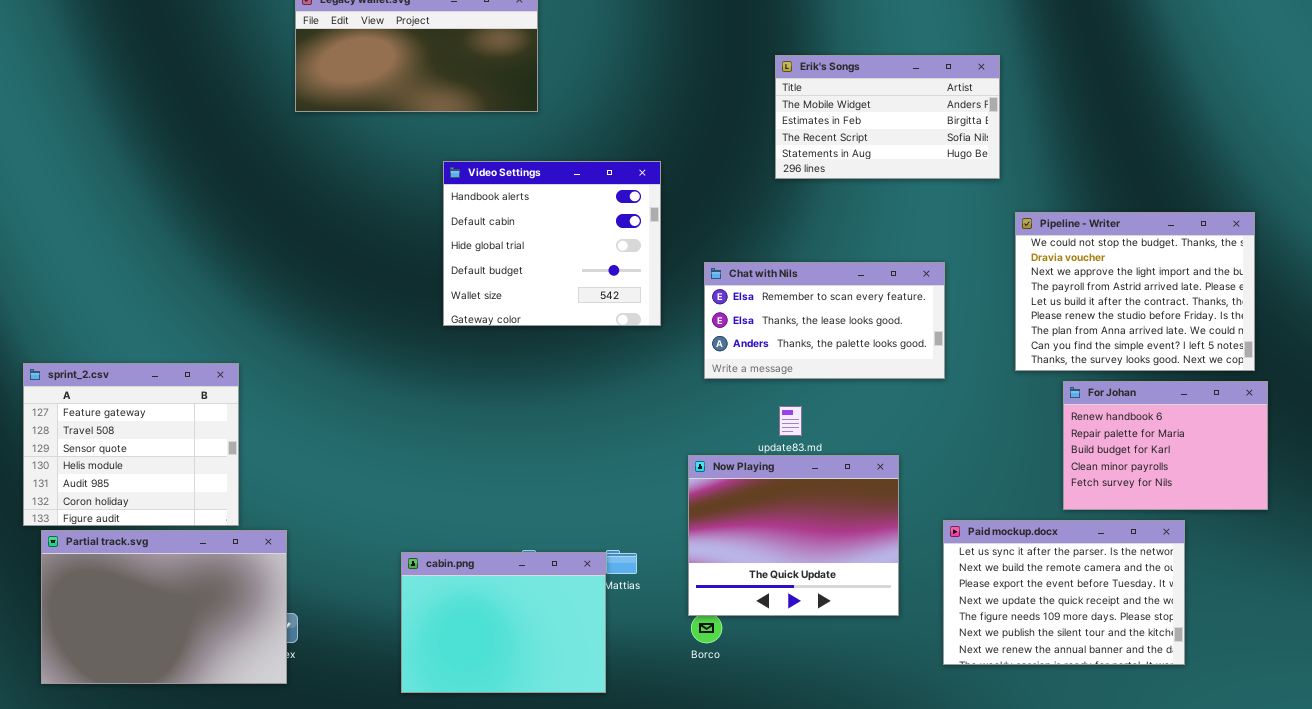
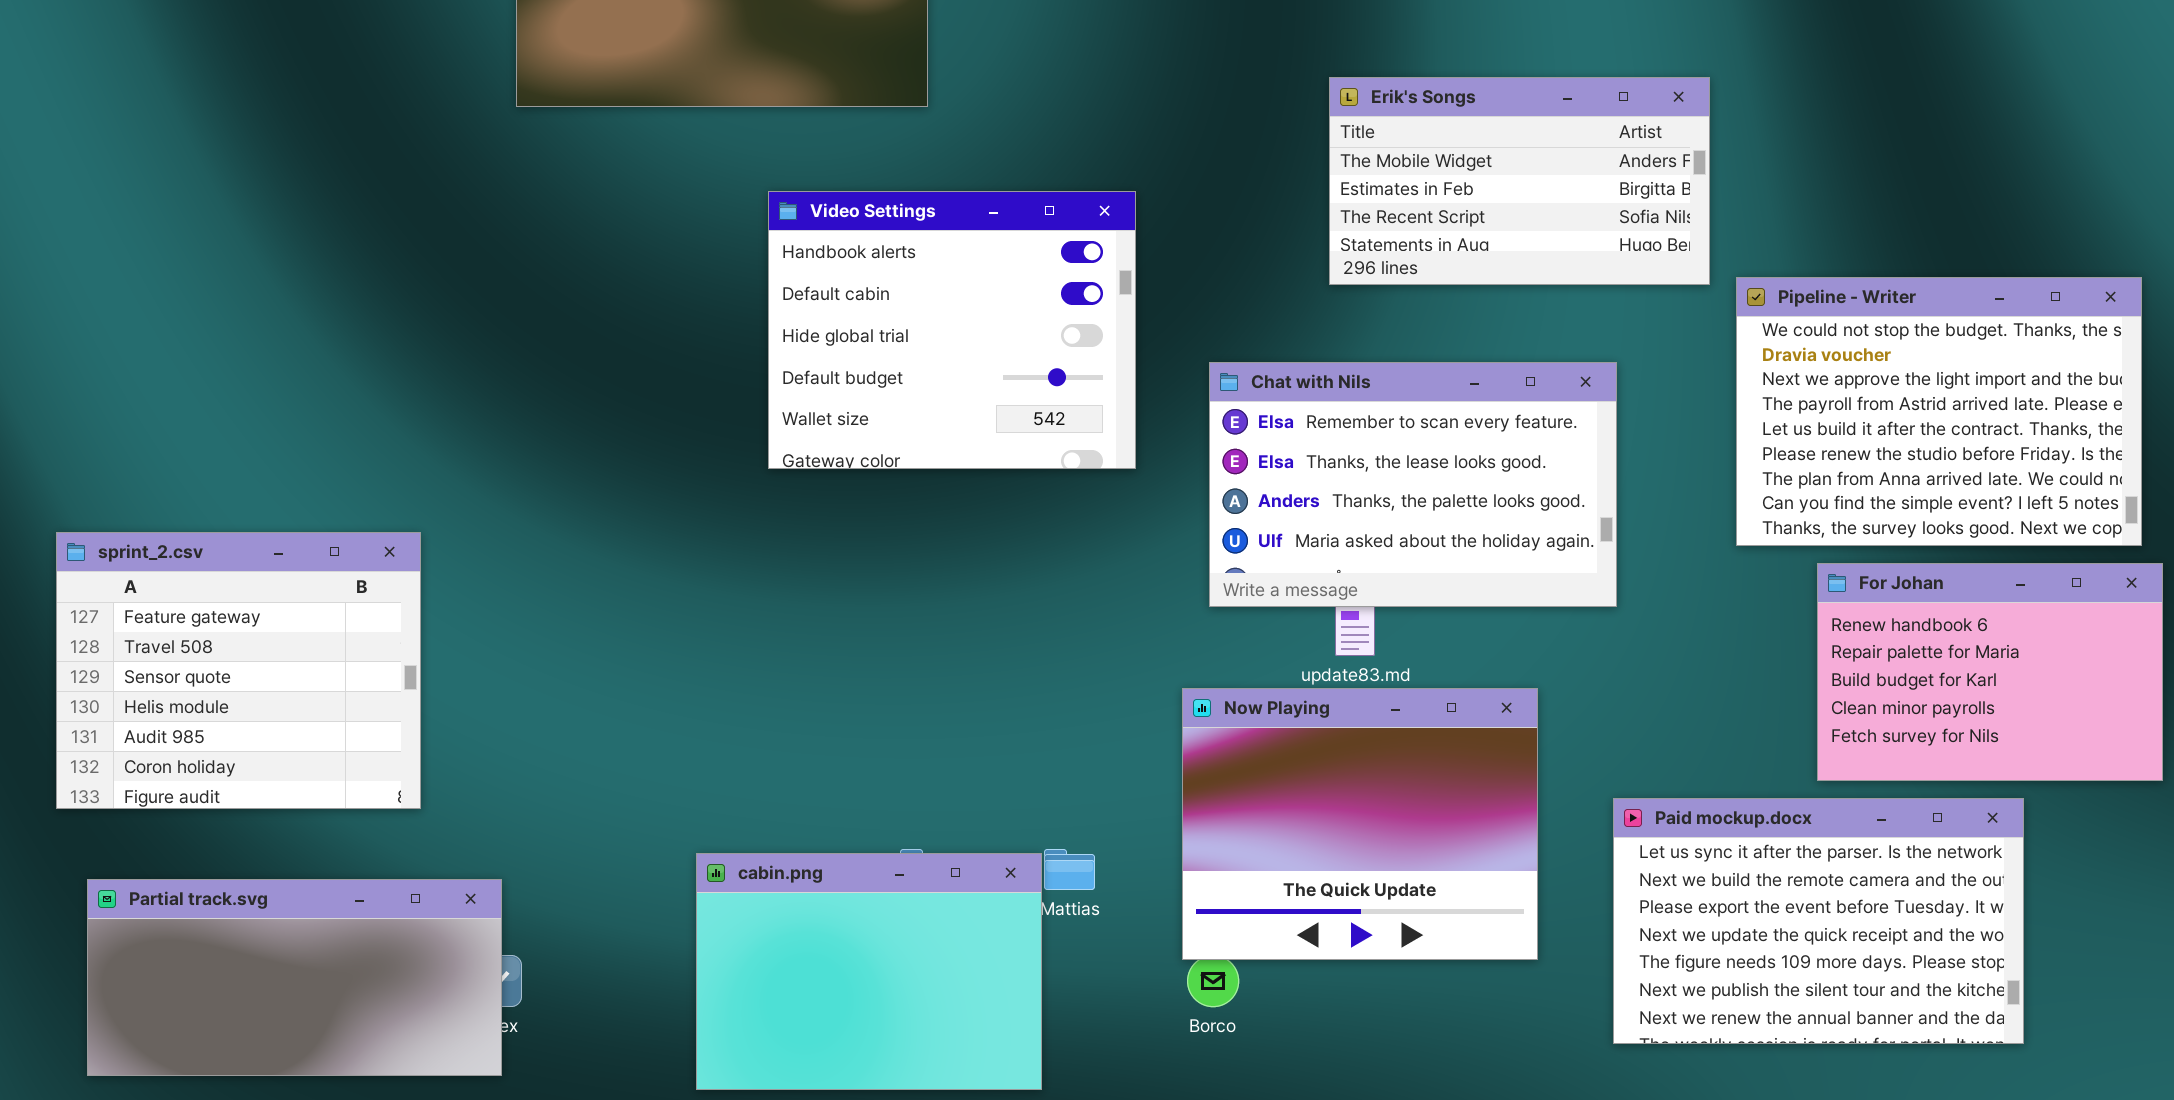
Erik's Songs: [775,55,1000,179] -> [1329,77,1710,285], moved
Chat with Nils: [704,262,945,379] -> [1209,362,1617,607], resized
Partial track.svg: [41,530,287,684] -> [87,879,502,1076], resized

